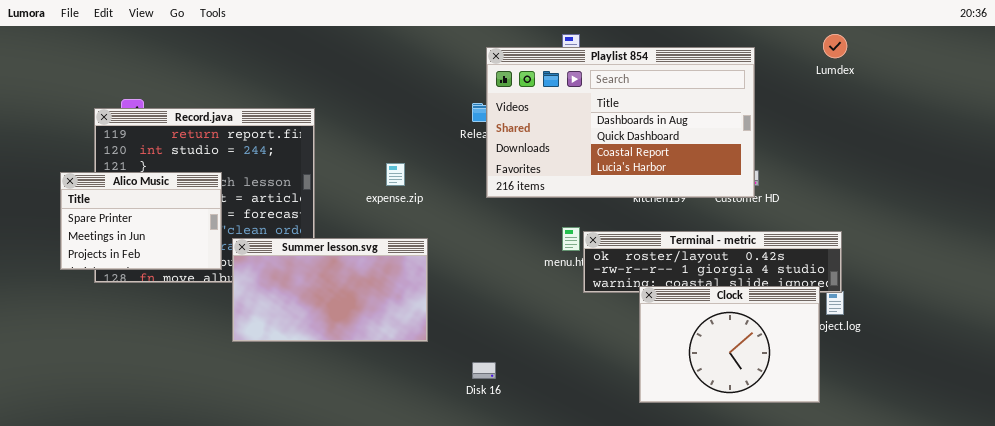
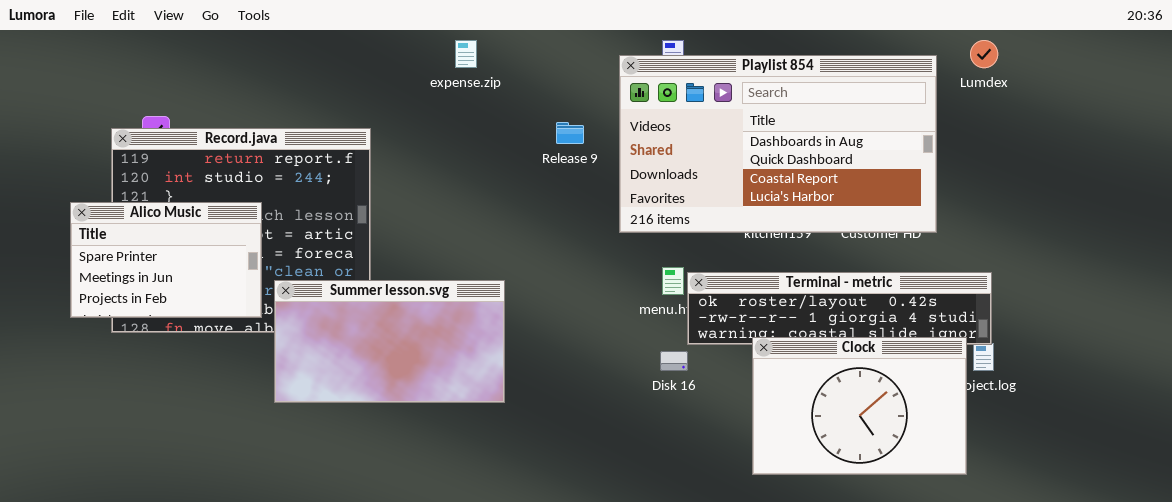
Playlist 854: [486,47,755,198] -> [619,55,937,233], moved
expense.zip: [386,163,405,186] -> [455,40,477,68], moved
Disk 16: [472,362,496,379] -> [660,351,688,371], moved

